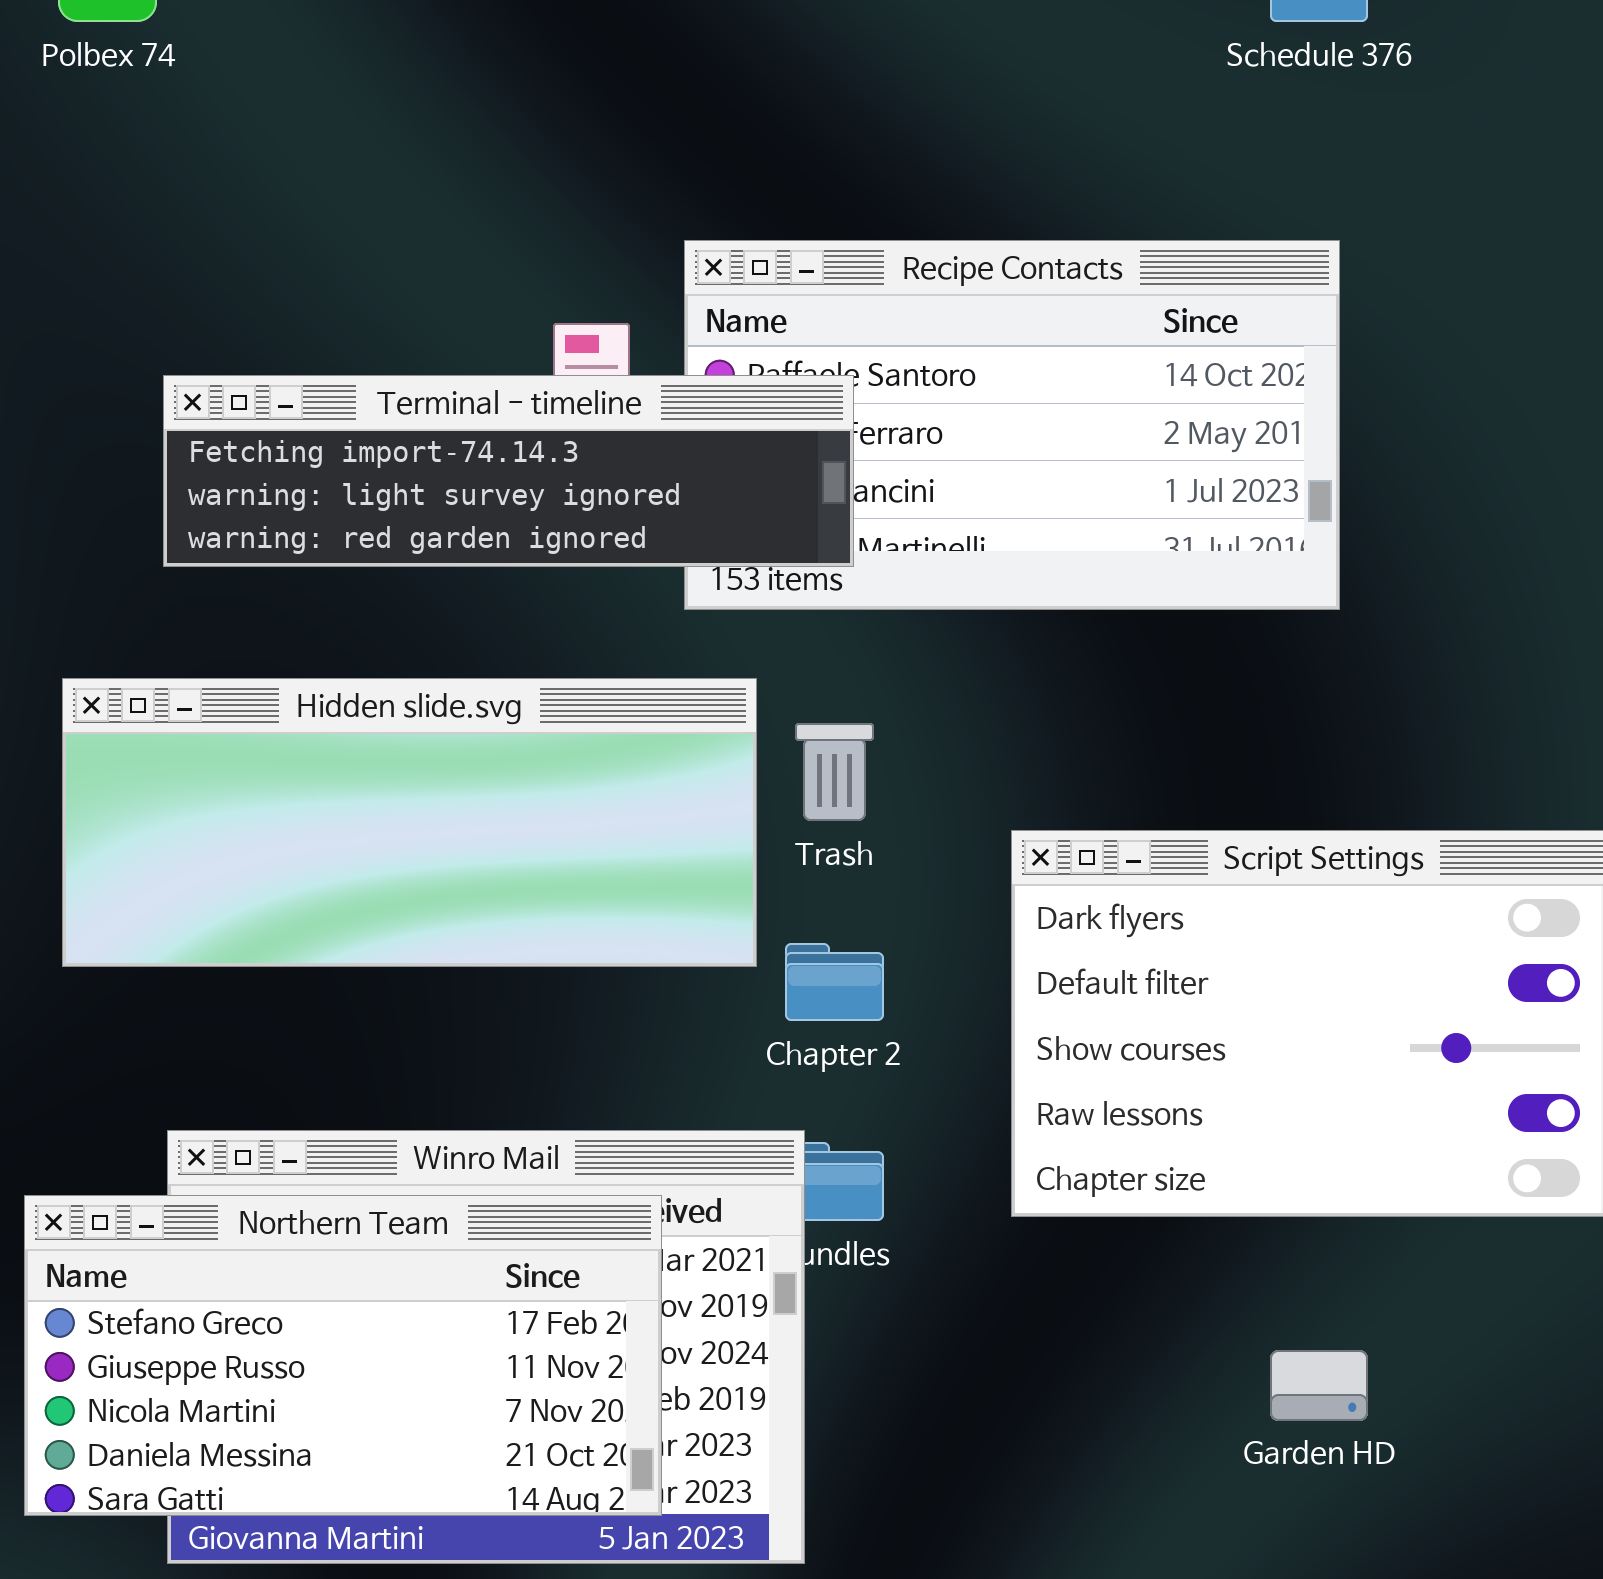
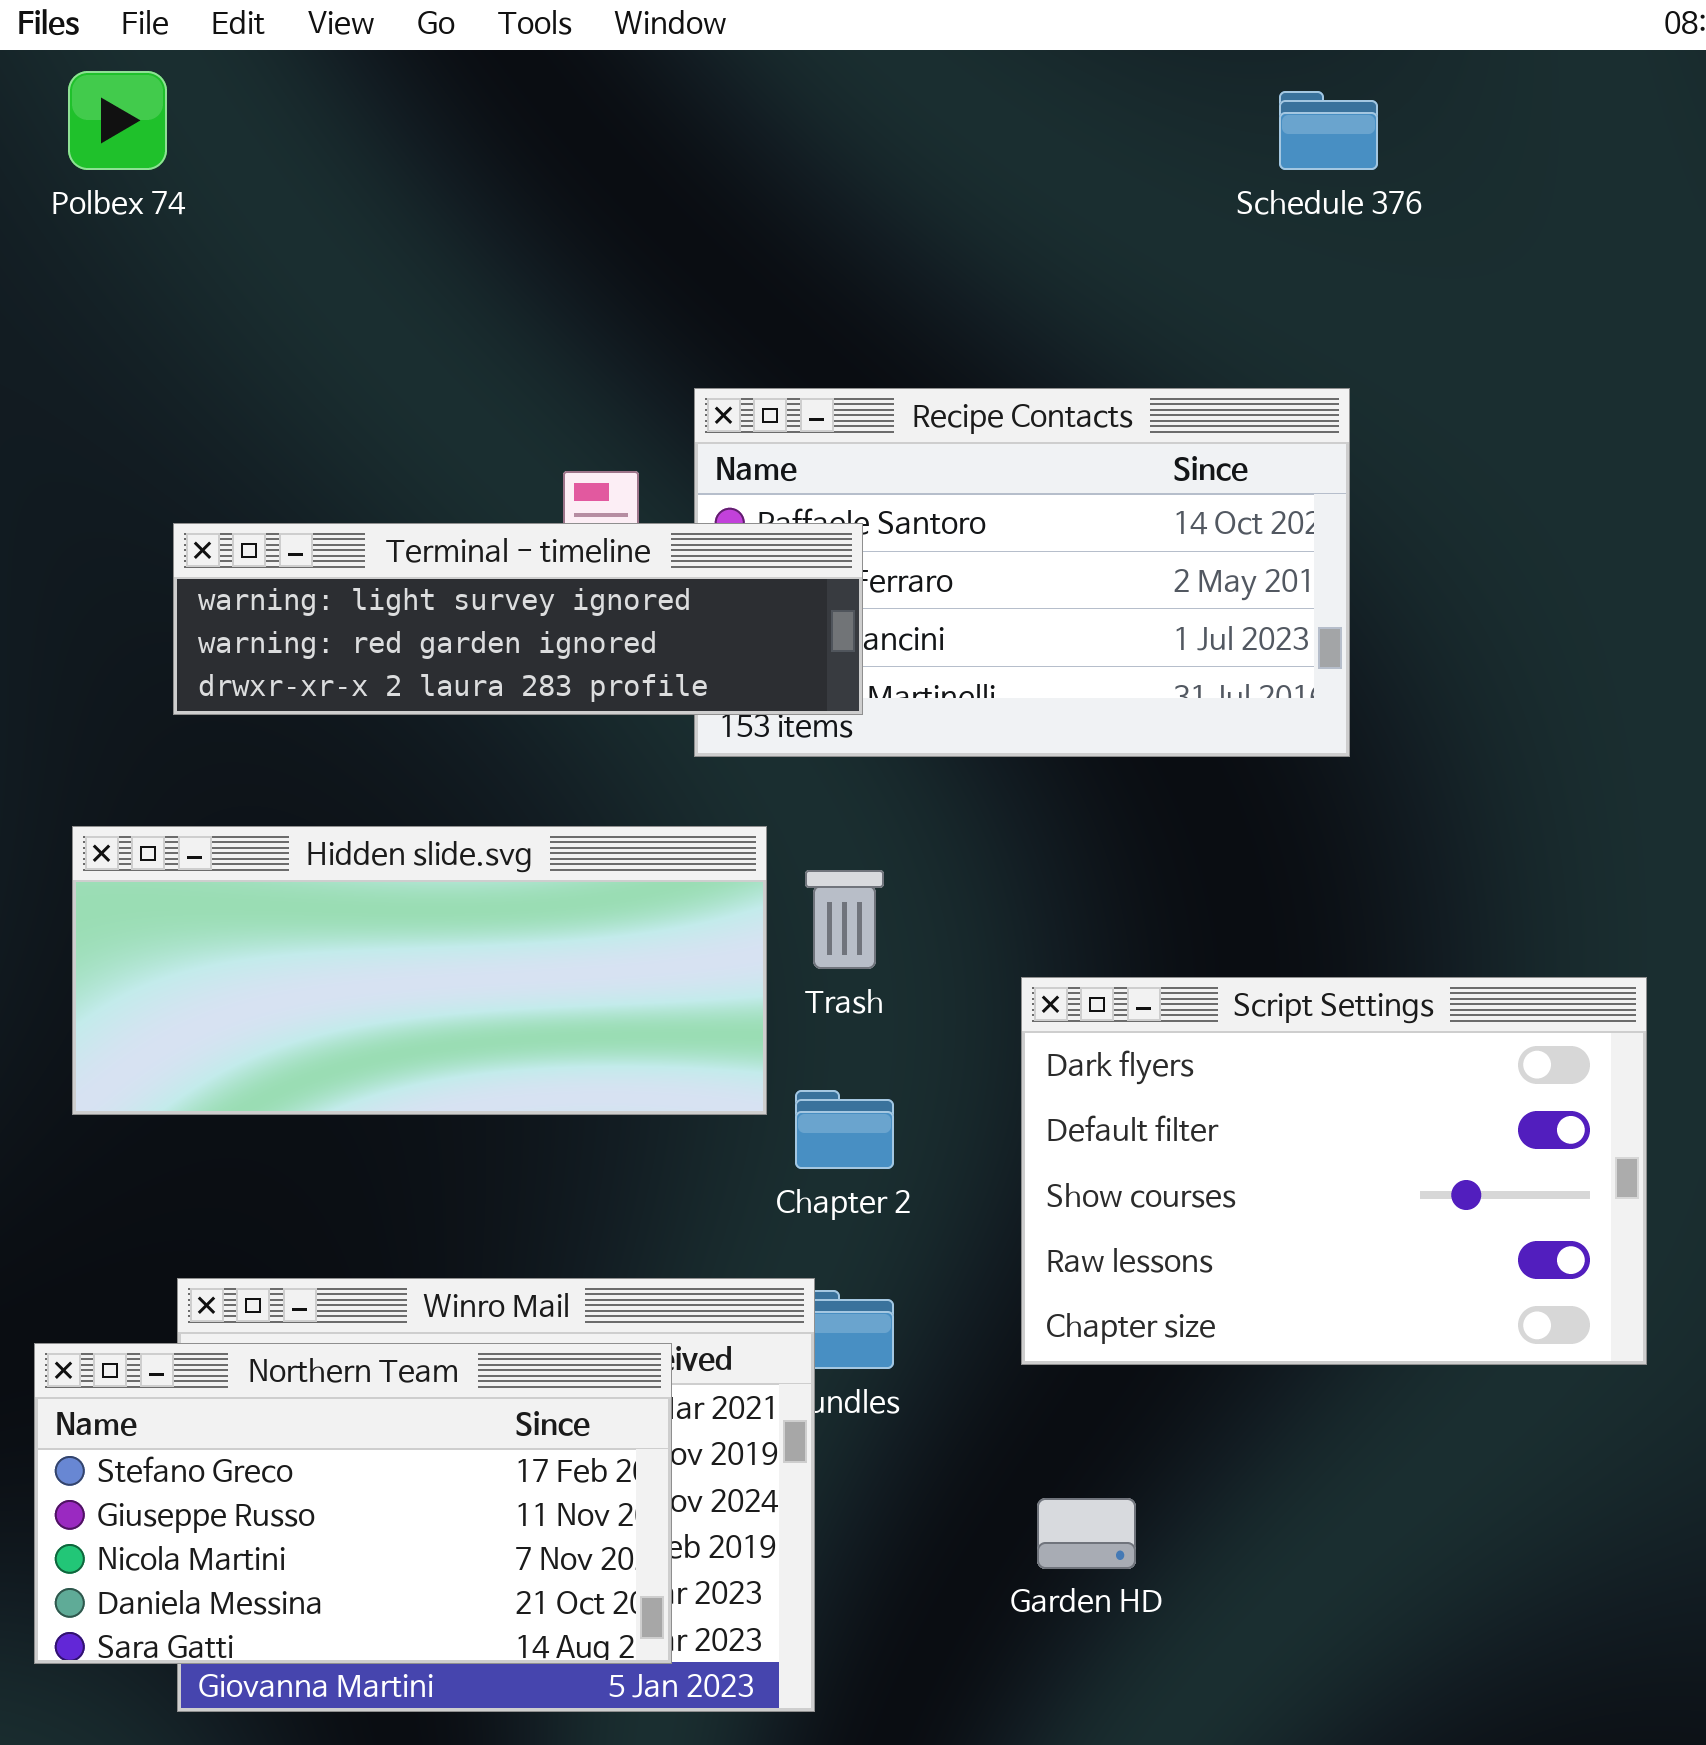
Terminal - timeline: [163,375,854,567] -> [173,523,863,715], scrolled down 1 row
Garden HD: [1270,1350,1368,1421] -> [1037,1498,1136,1569], moved

